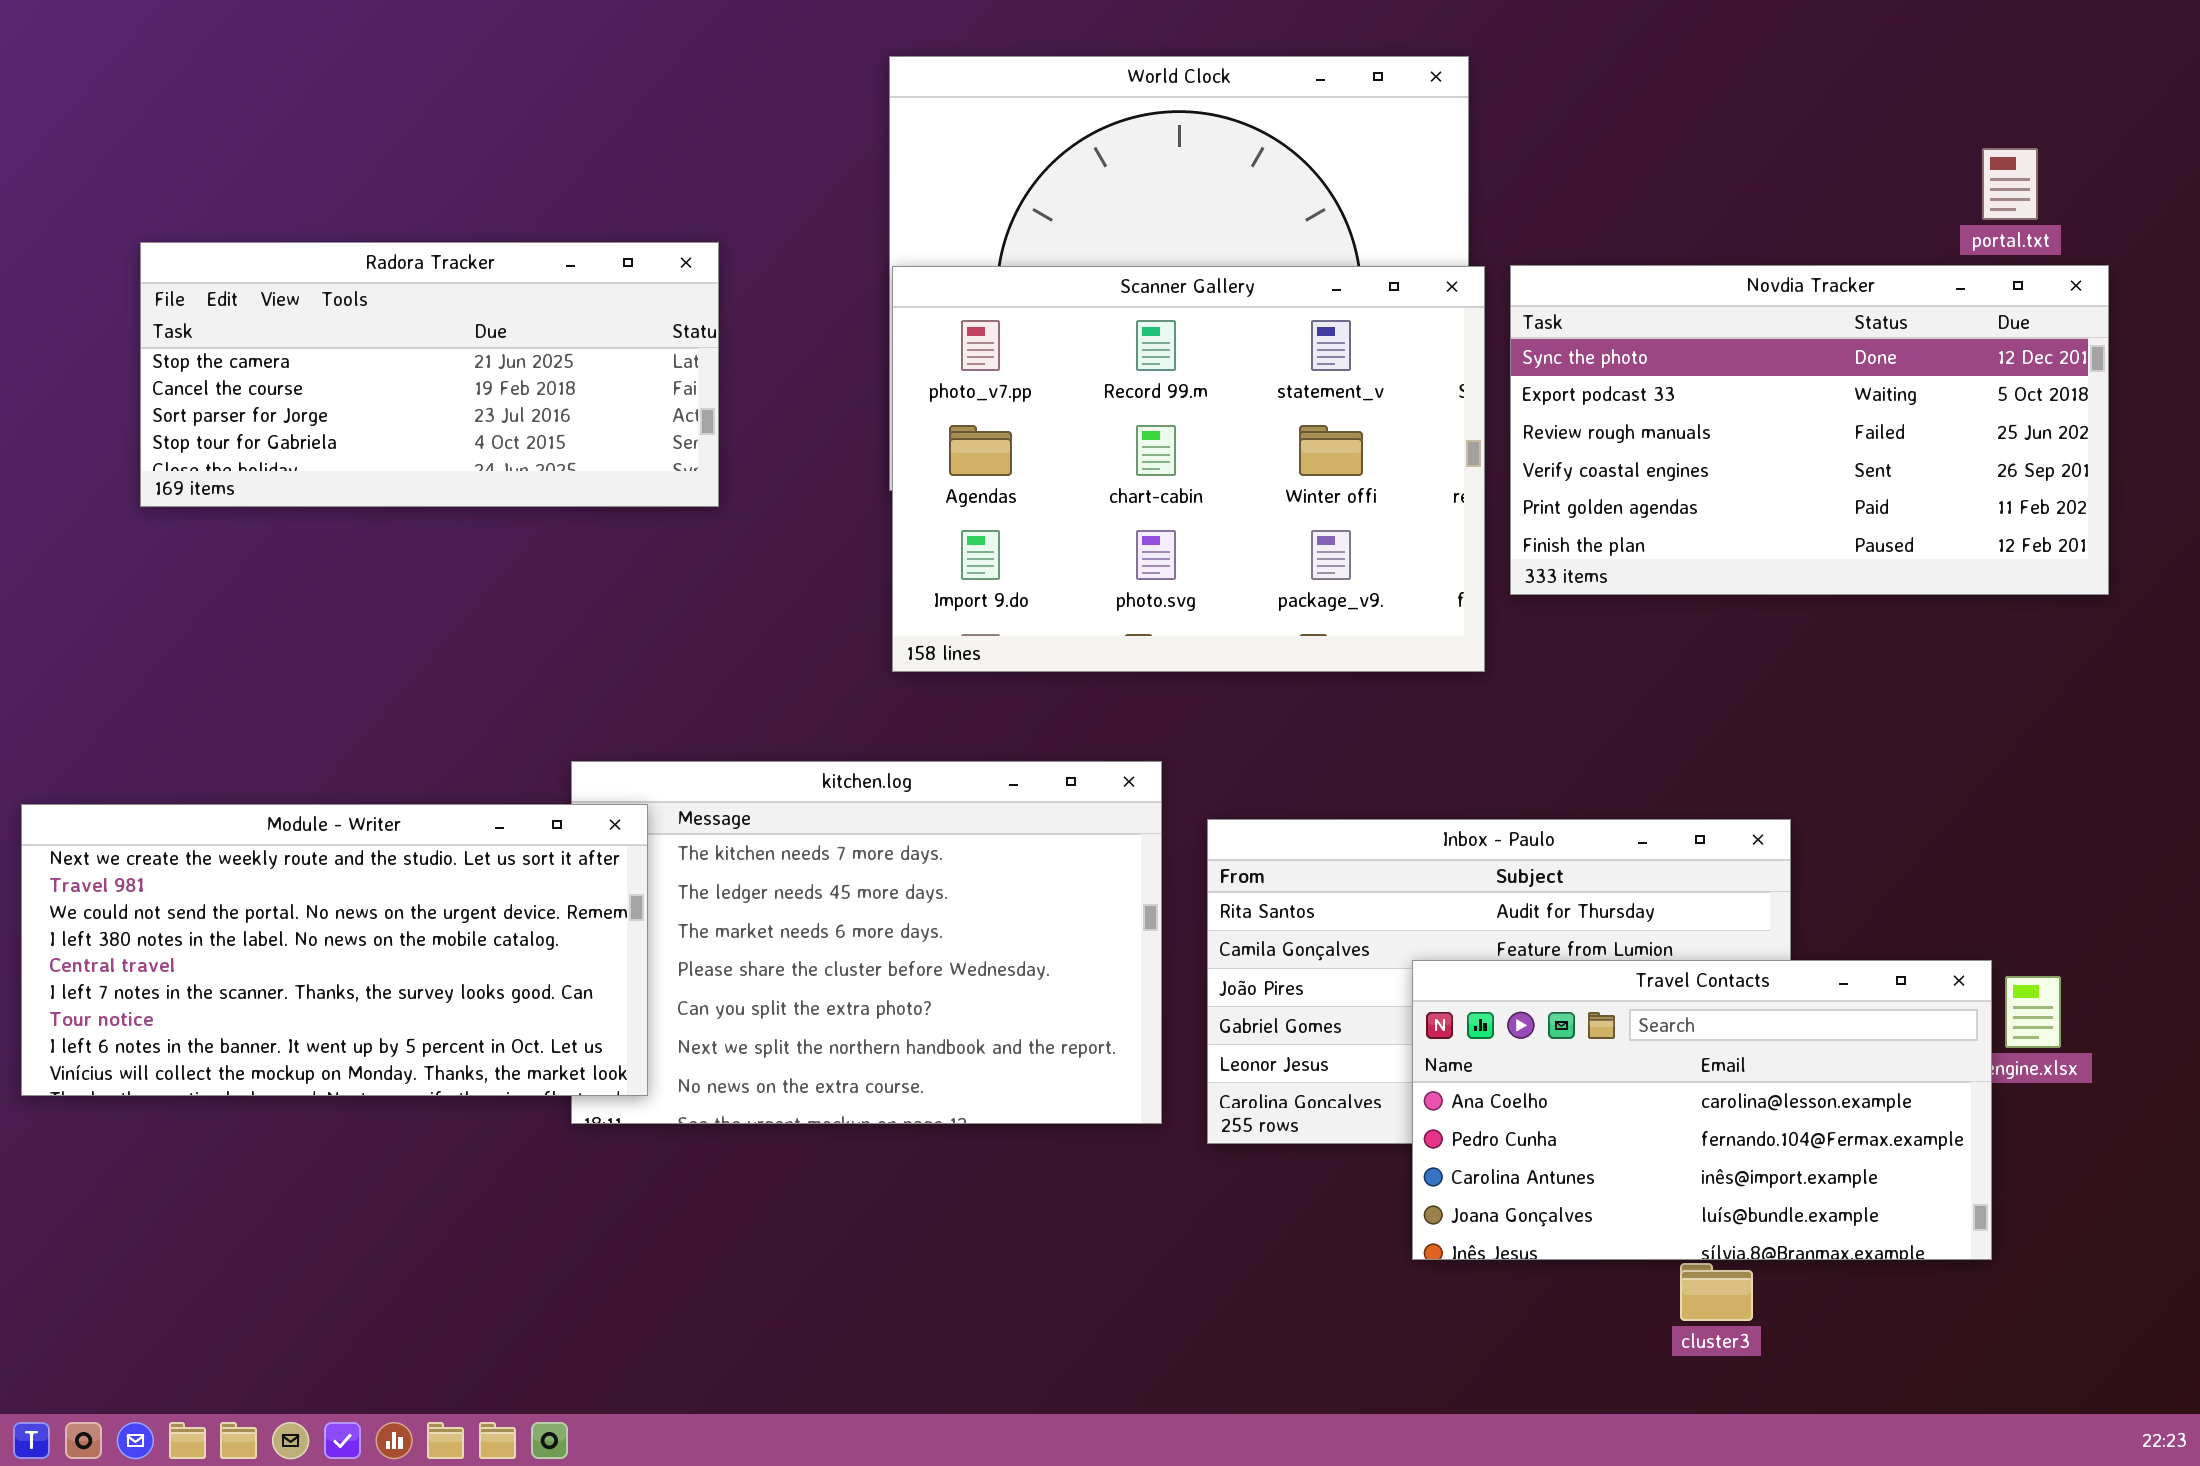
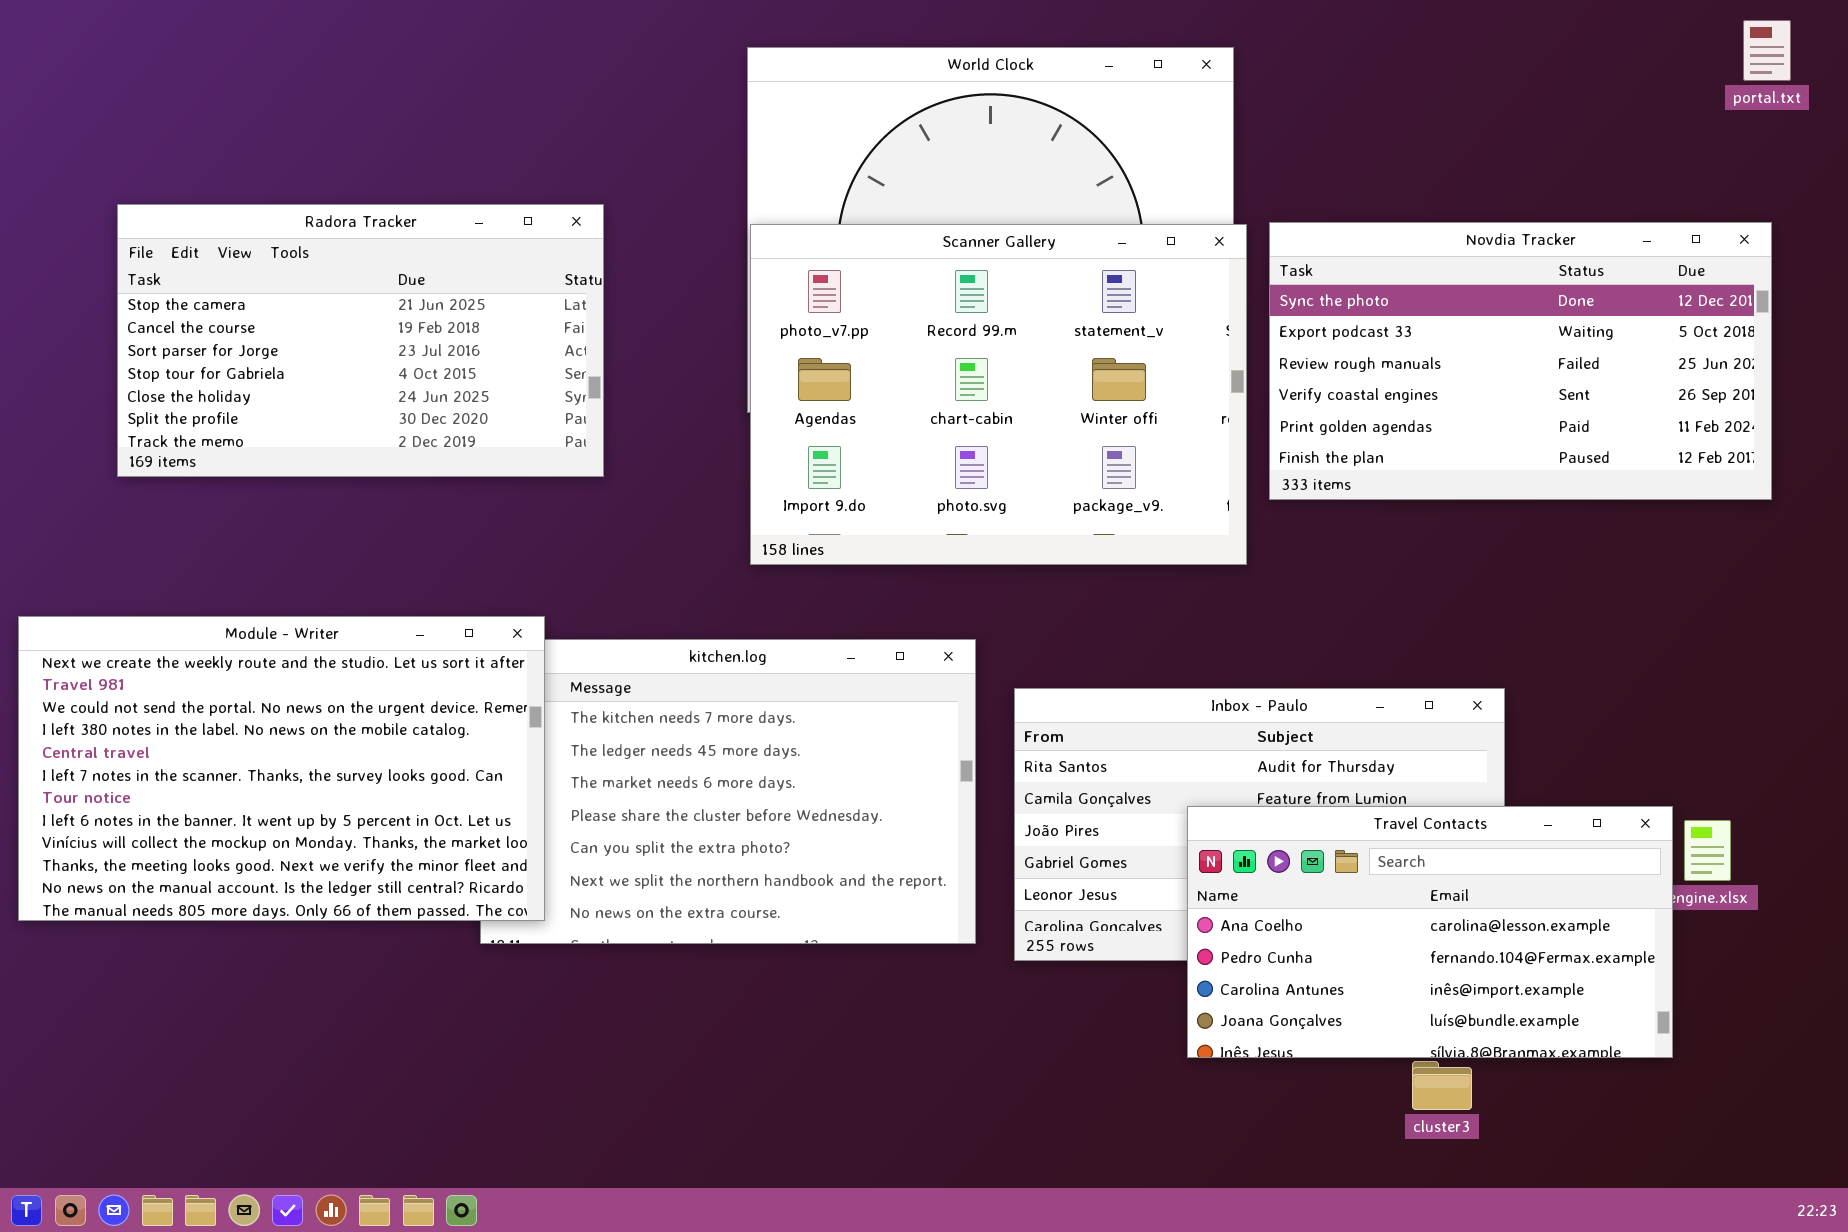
portal.txt: [1982,148,2038,220] -> [1743,20,1791,81], moved
Radora Tracker: [140,242,719,507] -> [117,204,604,477], resized
Module - Writer: [21,804,648,1096] -> [18,616,545,921], resized

